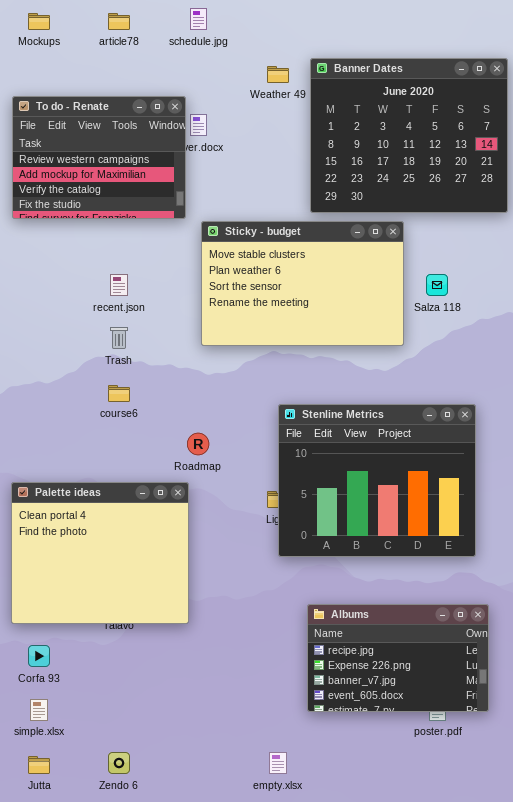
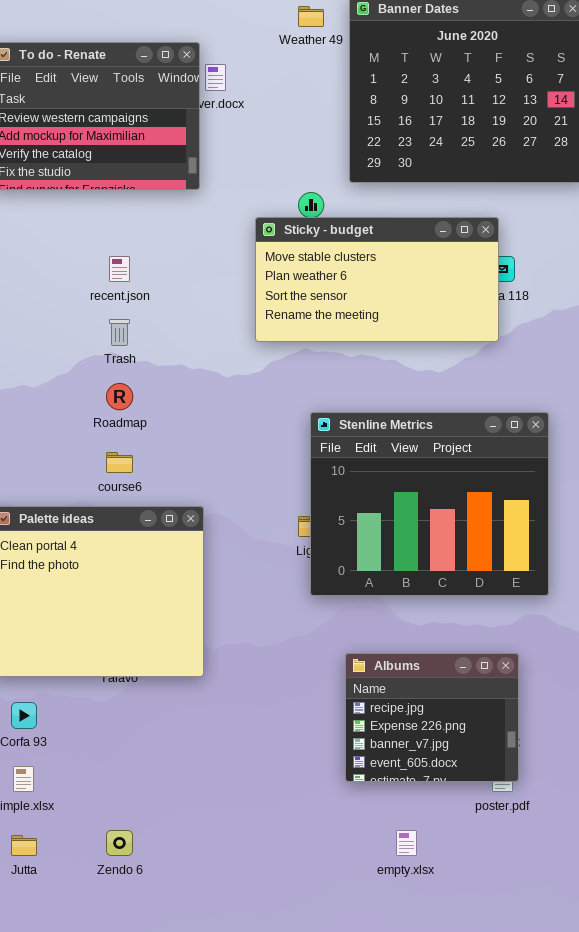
Sticky - budget: [201,221,404,346] -> [255,217,499,342], moved, resized
course6: [108,385,130,402] -> [106,452,133,473], moved
Roadmap: [187,433,209,455] -> [106,383,133,410], moved
Albums: [307,604,489,712] -> [345,653,519,782], resized
empty.xlsx: [269,752,287,774] -> [396,830,417,856], moved

